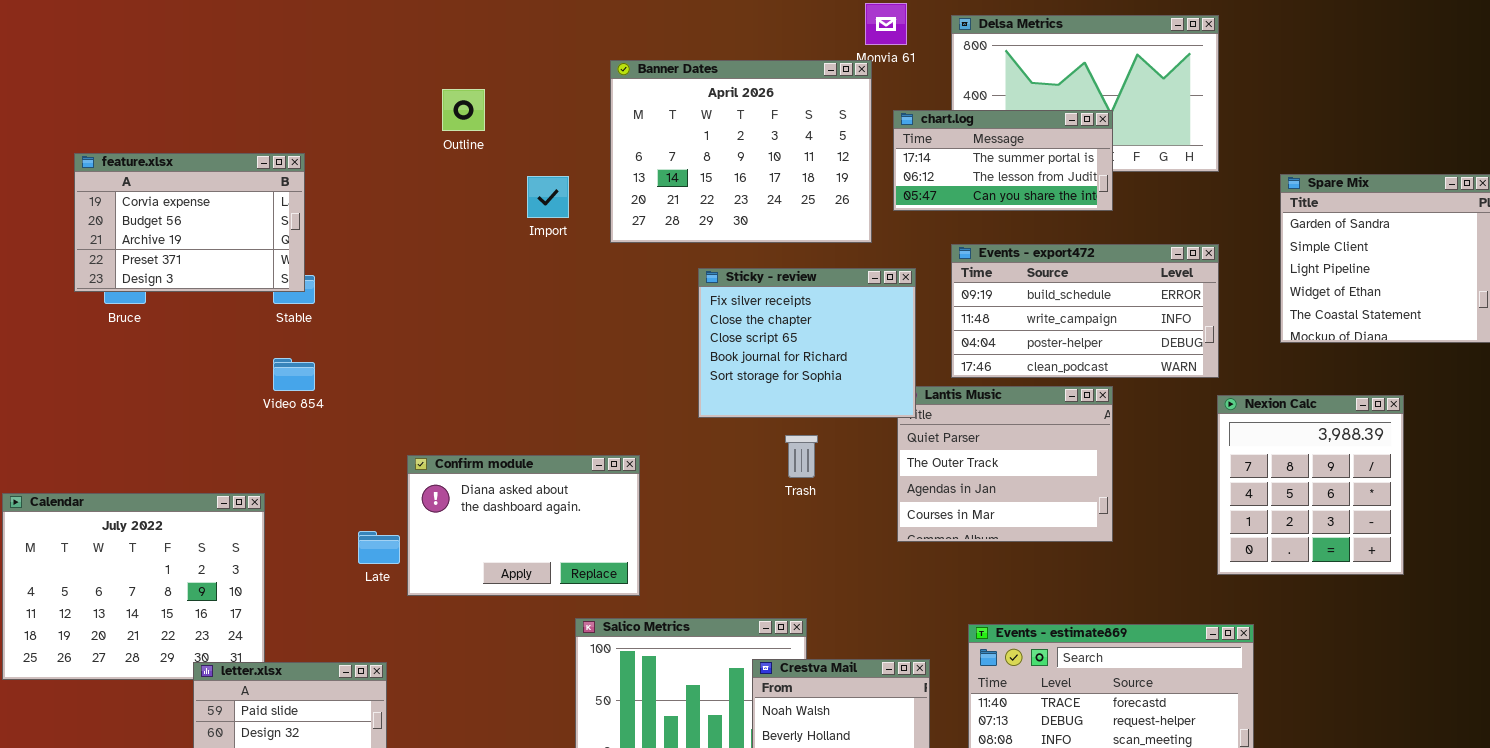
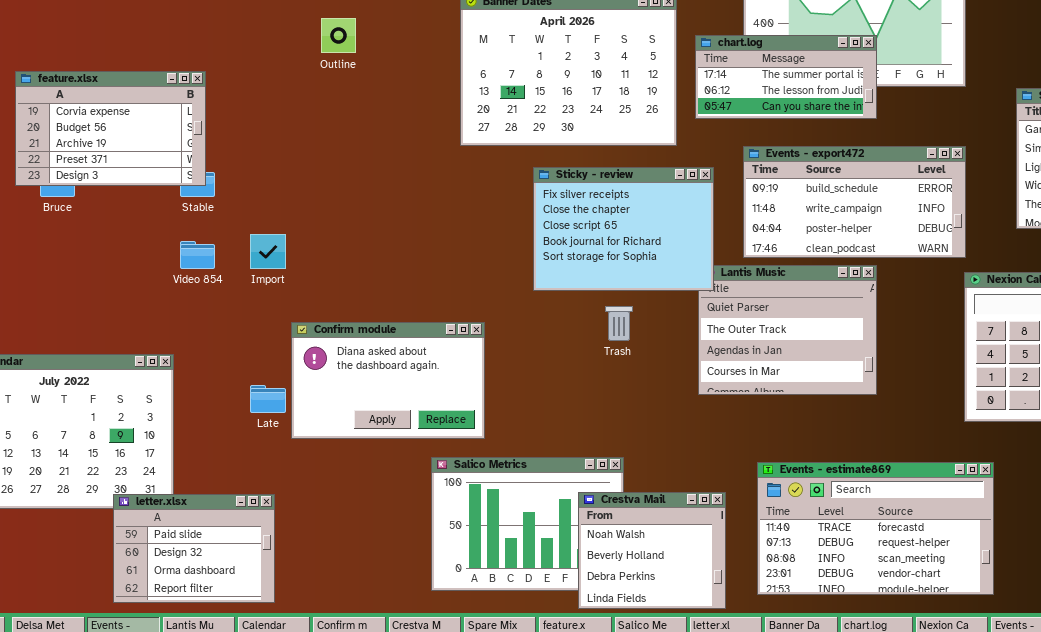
Import: [527,176,569,218] -> [250,234,286,269], moved

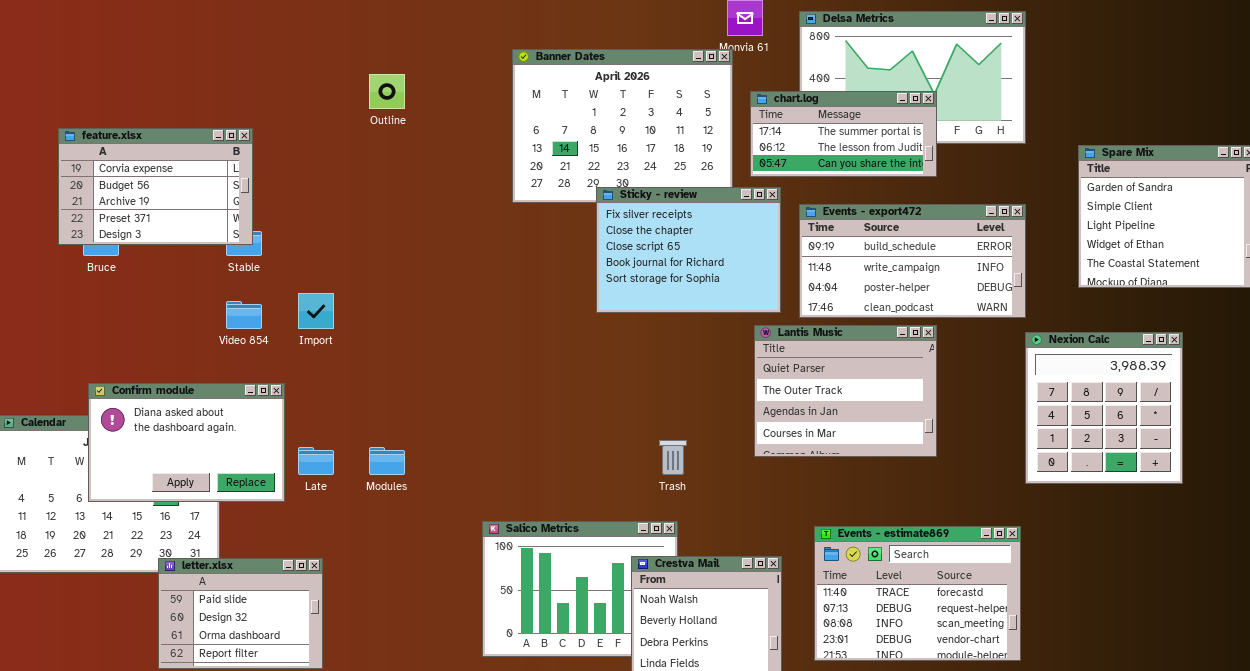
Sticky - review: [533,167,714,291] -> [596,187,781,313], moved
Trash: [605,306,633,341] -> [659,440,687,475], moved
Confirm module: [291,322,485,439] -> [88,383,285,502], moved
Events - estimate869: [757,462,994,595] -> [814,526,1021,661], resized

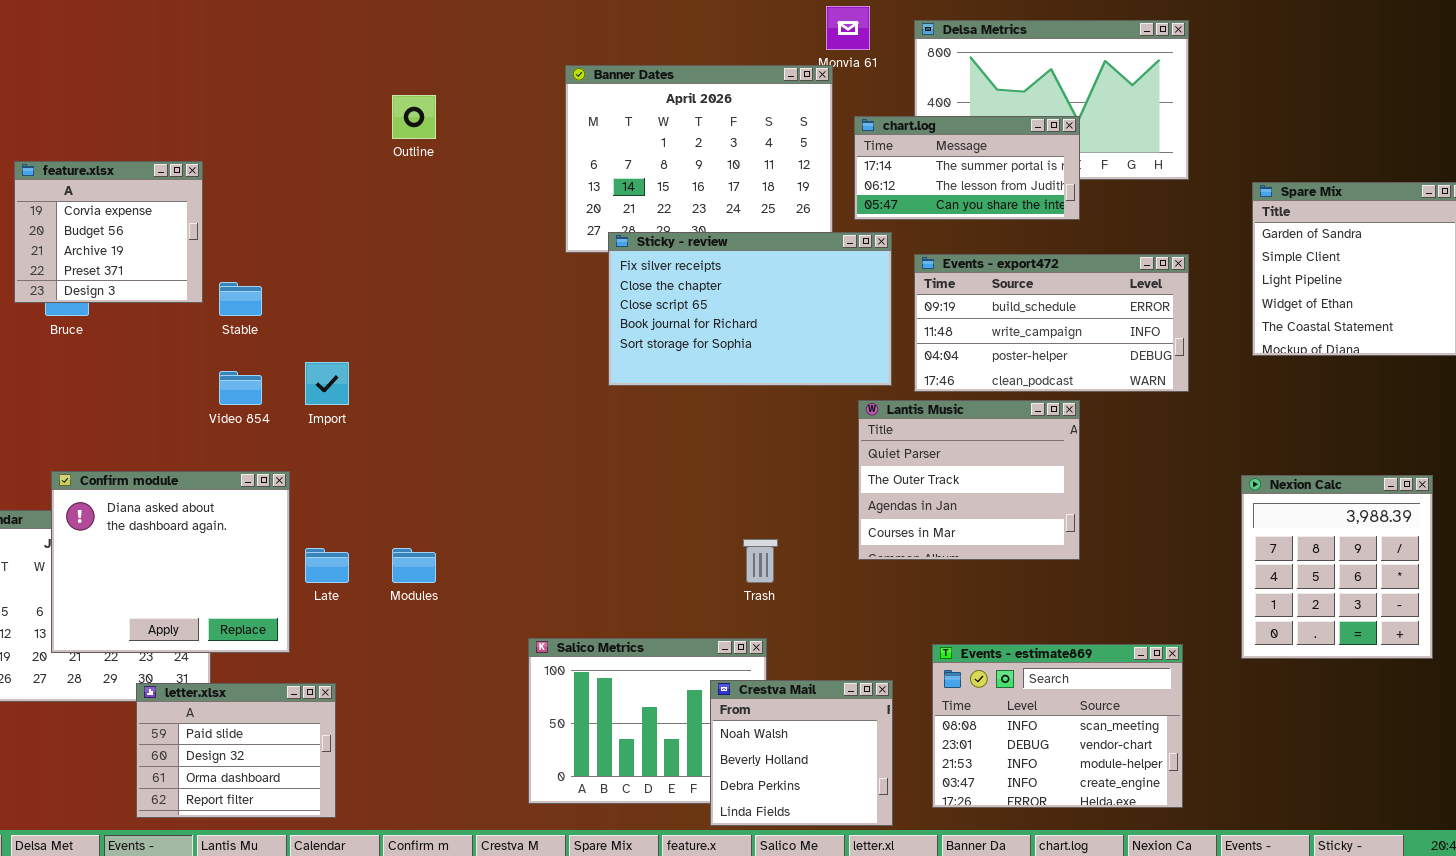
feature.xlsx: [58,128,253,245] -> [14,161,203,303], resized
Sticky - review: [596,187,781,313] -> [608,232,892,386], resized
Nexion Calc: [1025,332,1183,484] -> [1241,475,1433,659], moved
Confirm module: [88,383,285,502] -> [51,471,290,653], resized
Events - estimate869: [814,526,1021,661] -> [932,644,1183,808], scrolled down 2 rows

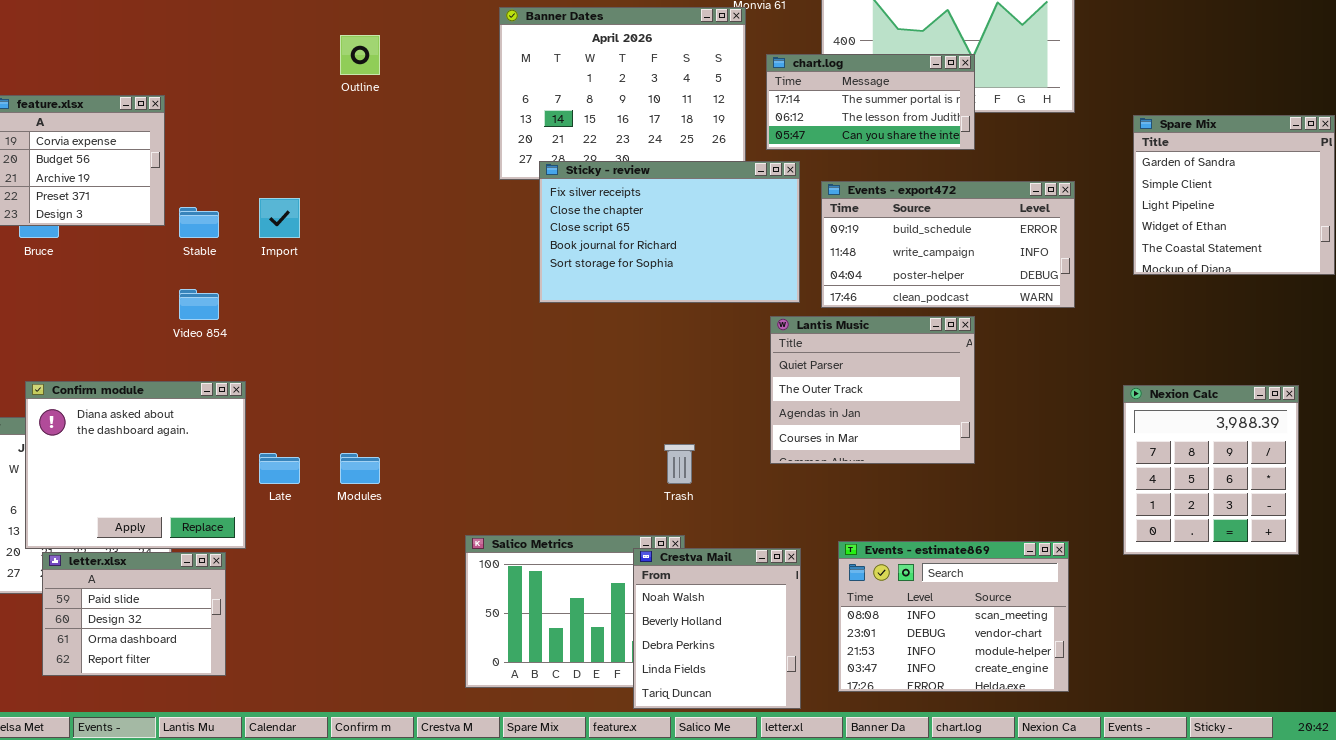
Import: [305,362,349,405] -> [259,198,300,238], moved
Crestva Mail: [710,680,893,826] -> [633,548,801,709], resized
letter.xlsx: [136,683,336,818] -> [42,552,226,676], moved

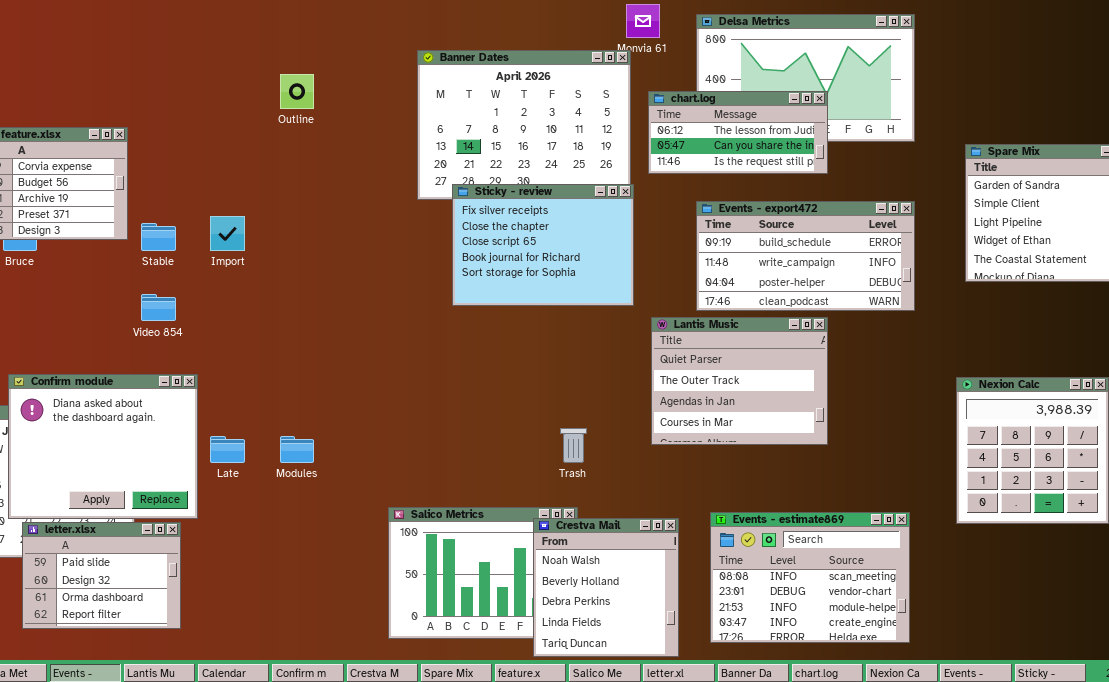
chart.log: [766,54,975,150] -> [648,91,828,174], scrolled down 1 row
Sticky - review: [539,161,800,303] -> [452,184,634,306], resized

